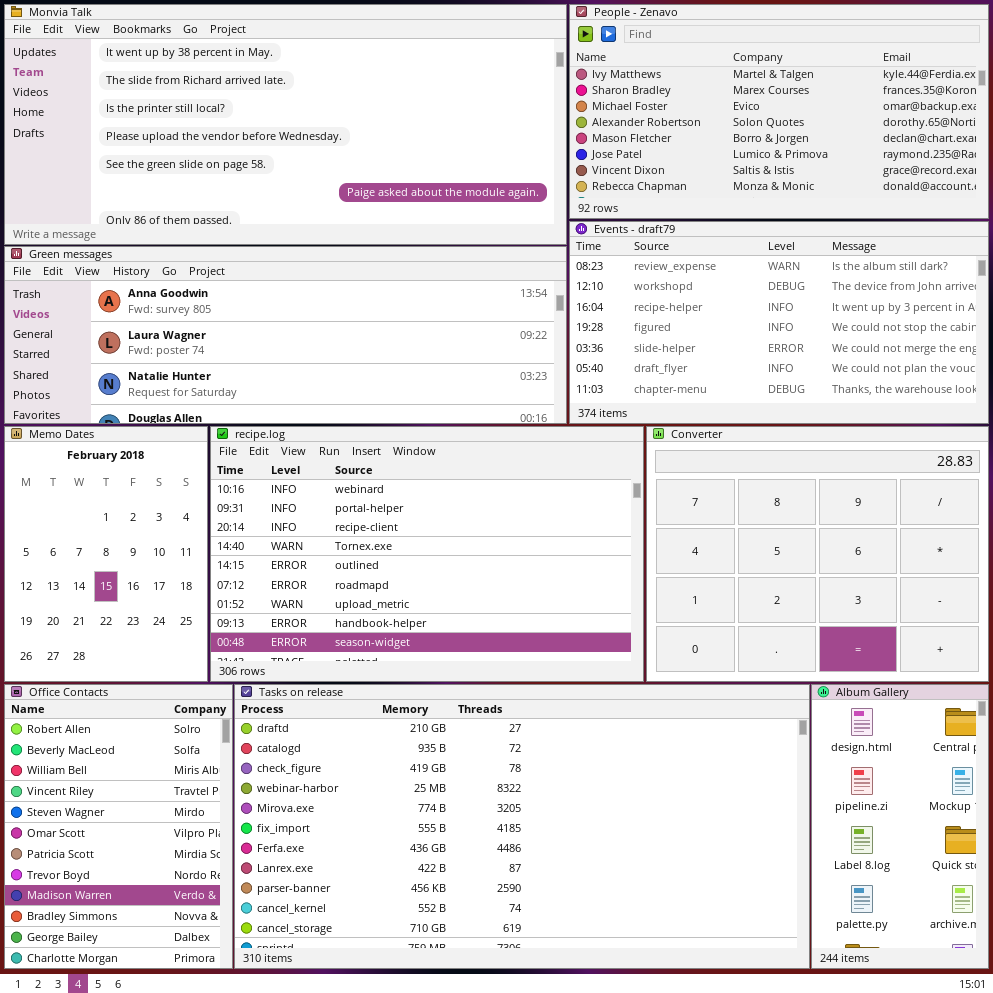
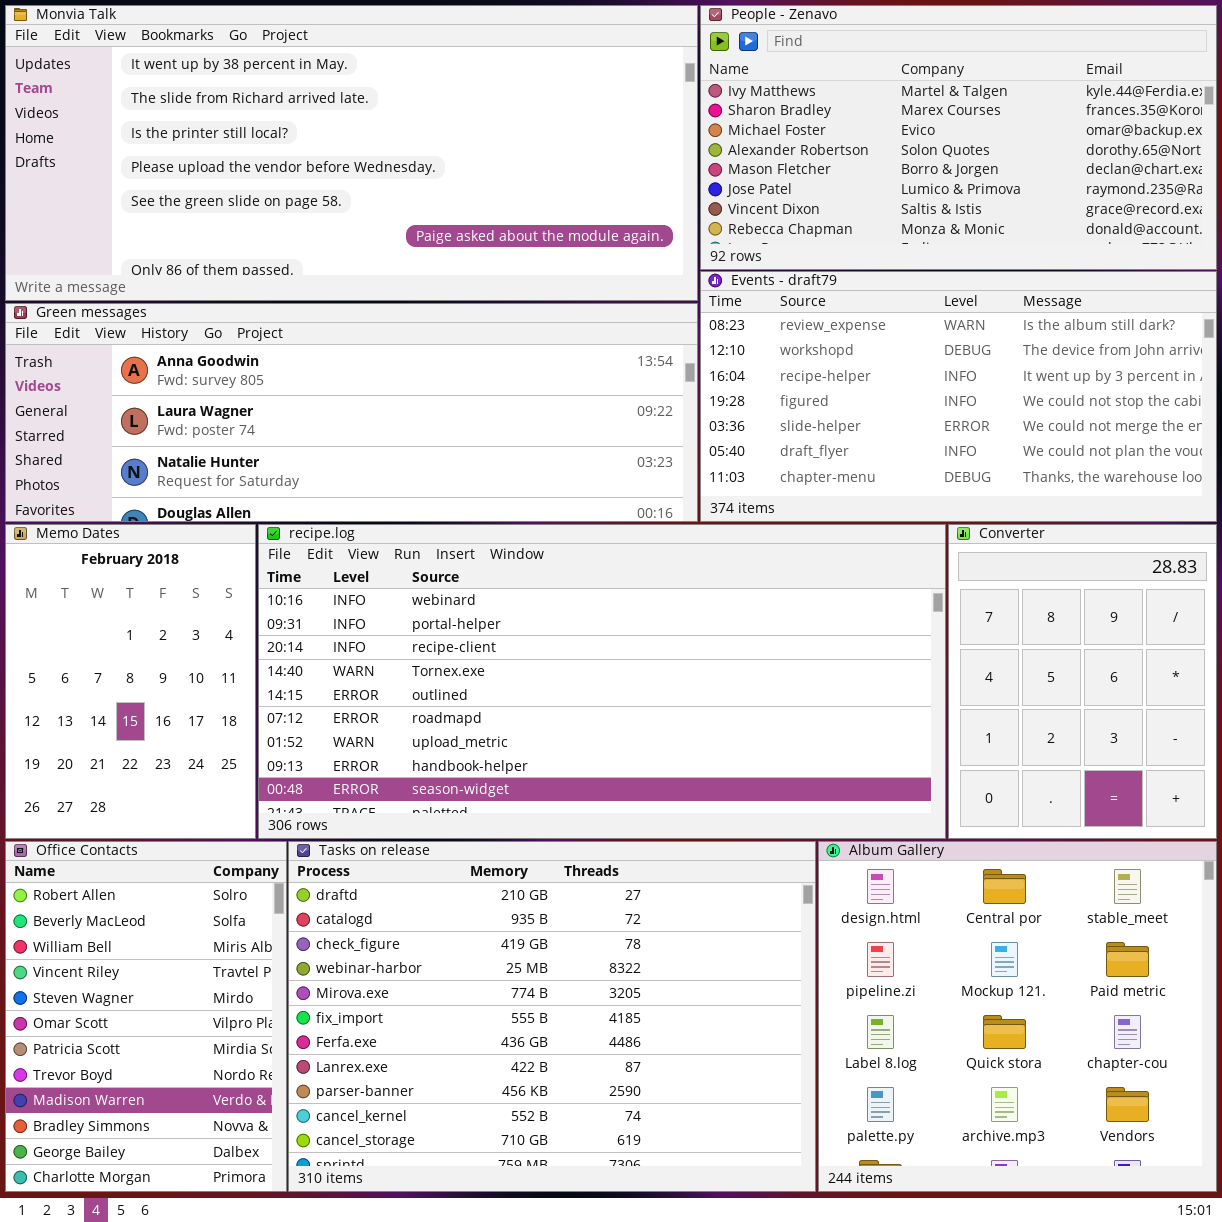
recipe.log: [210,426,644,682] -> [258,524,946,839], resized
Converter: [646,426,989,682] -> [948,524,1217,839], resized
Tasks on release: [234,684,810,969] -> [288,841,816,1192], resized
Album Gallery: [811,684,989,969] -> [818,841,1217,1192], resized

